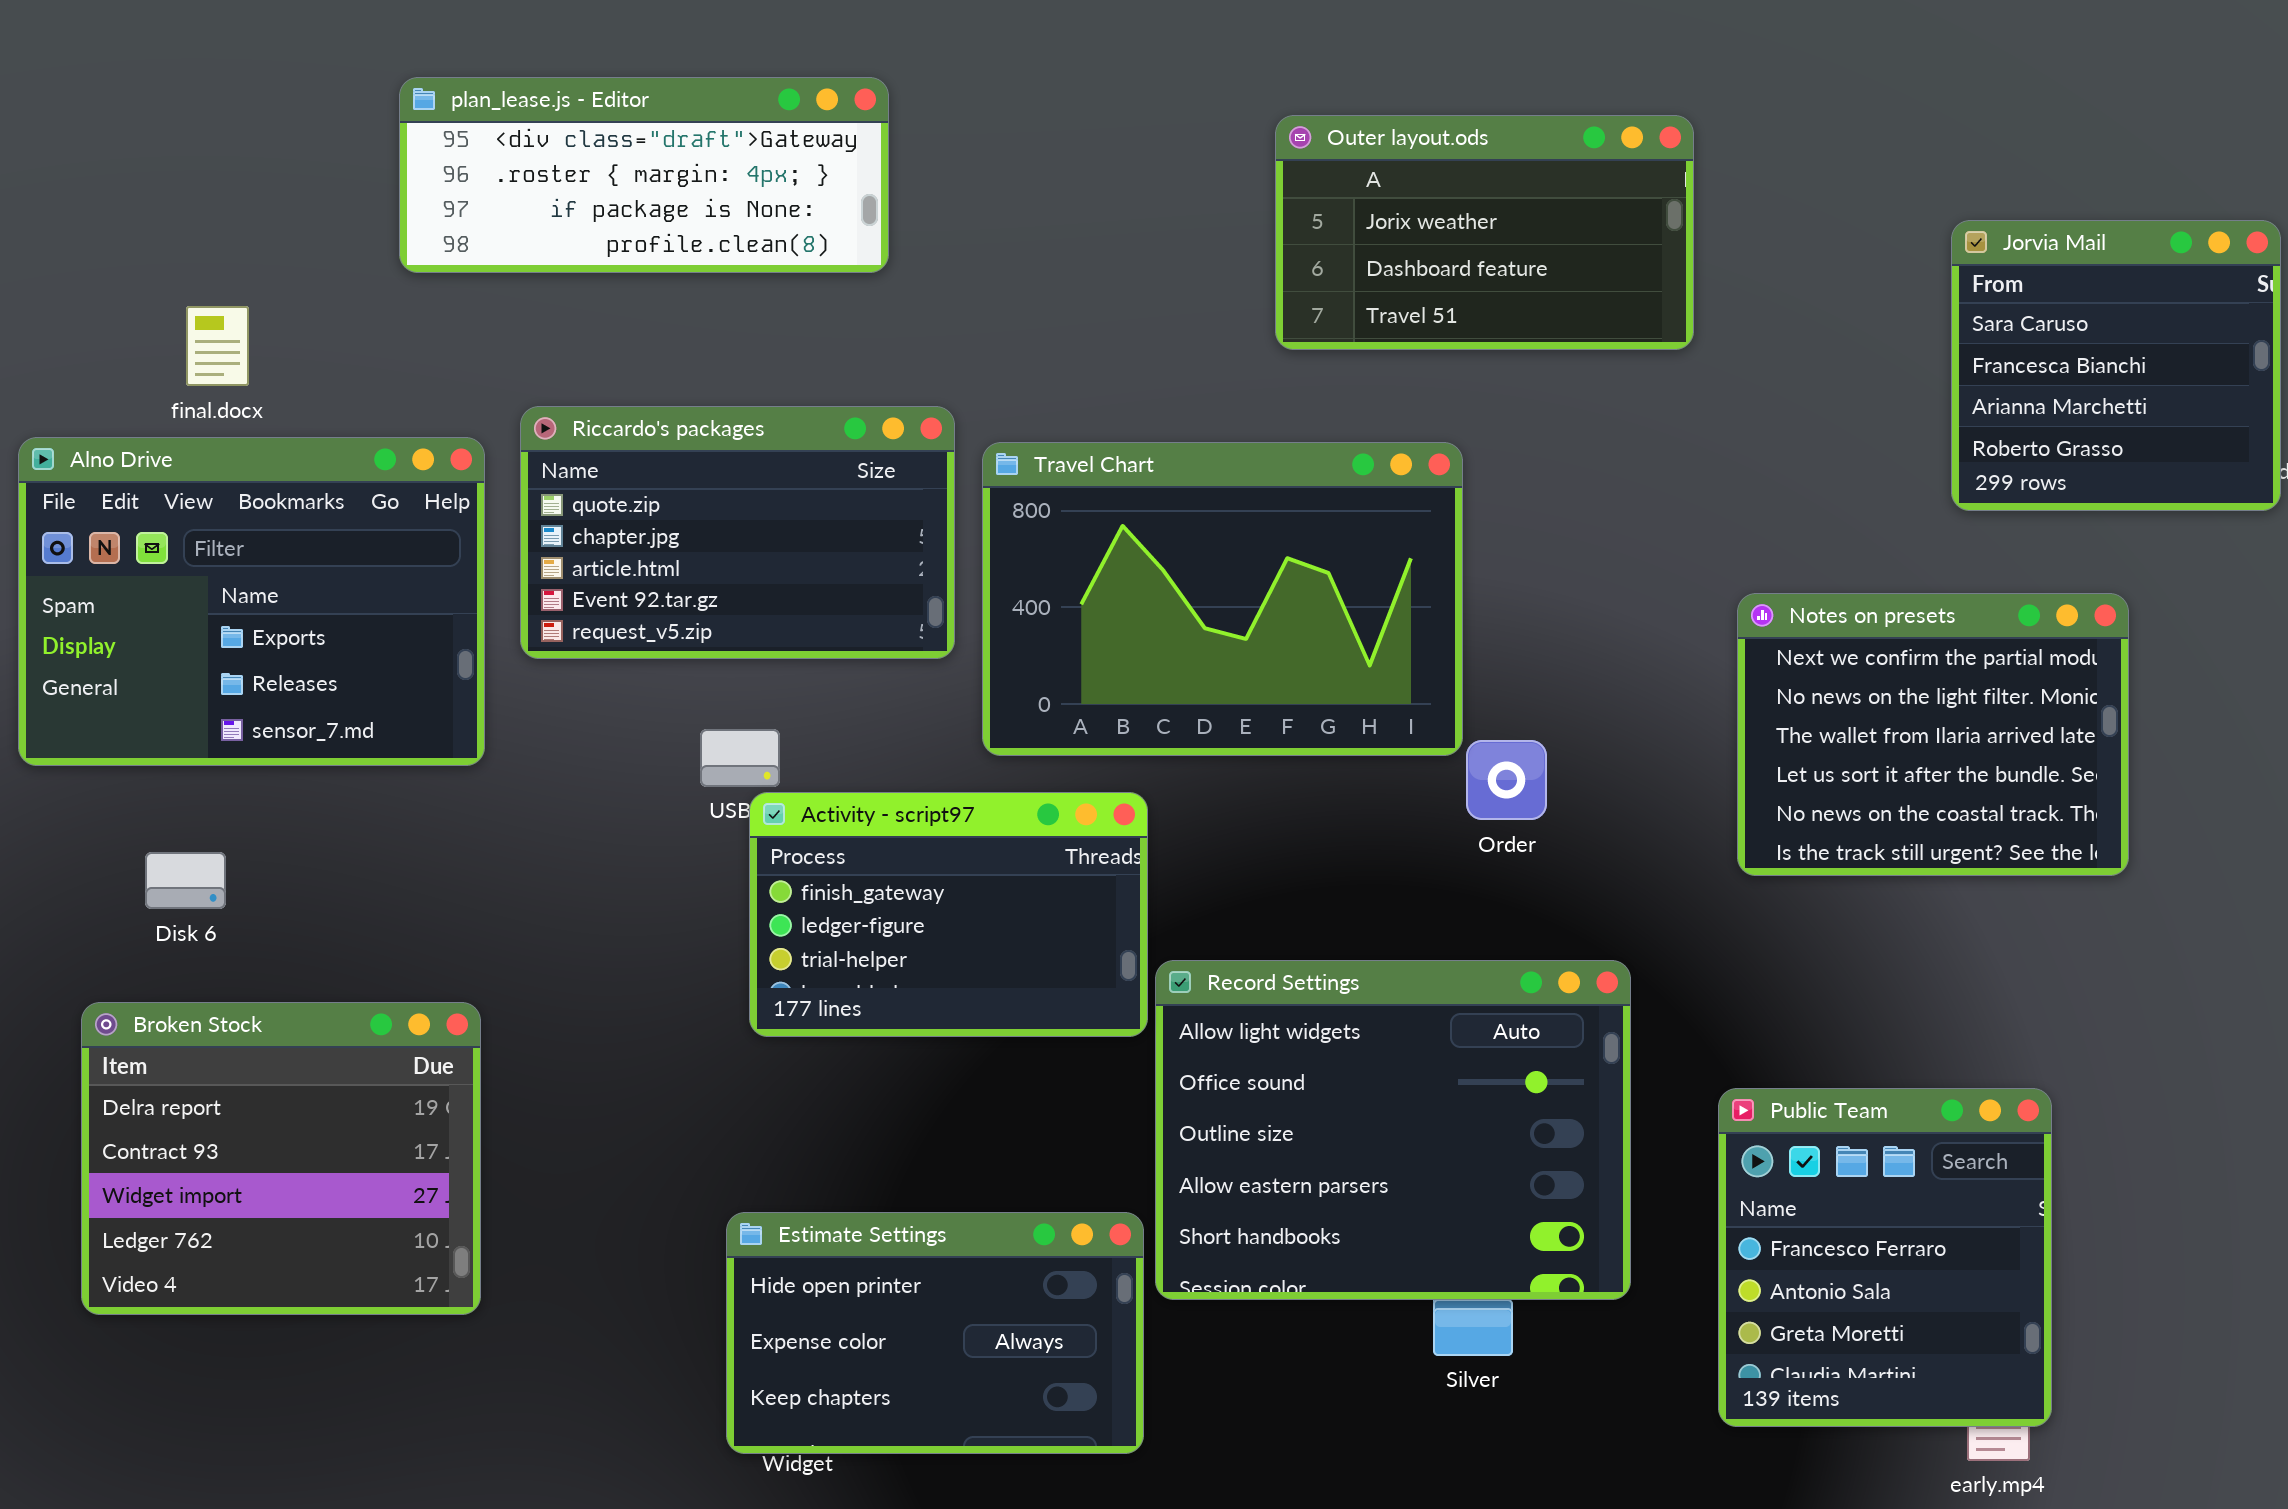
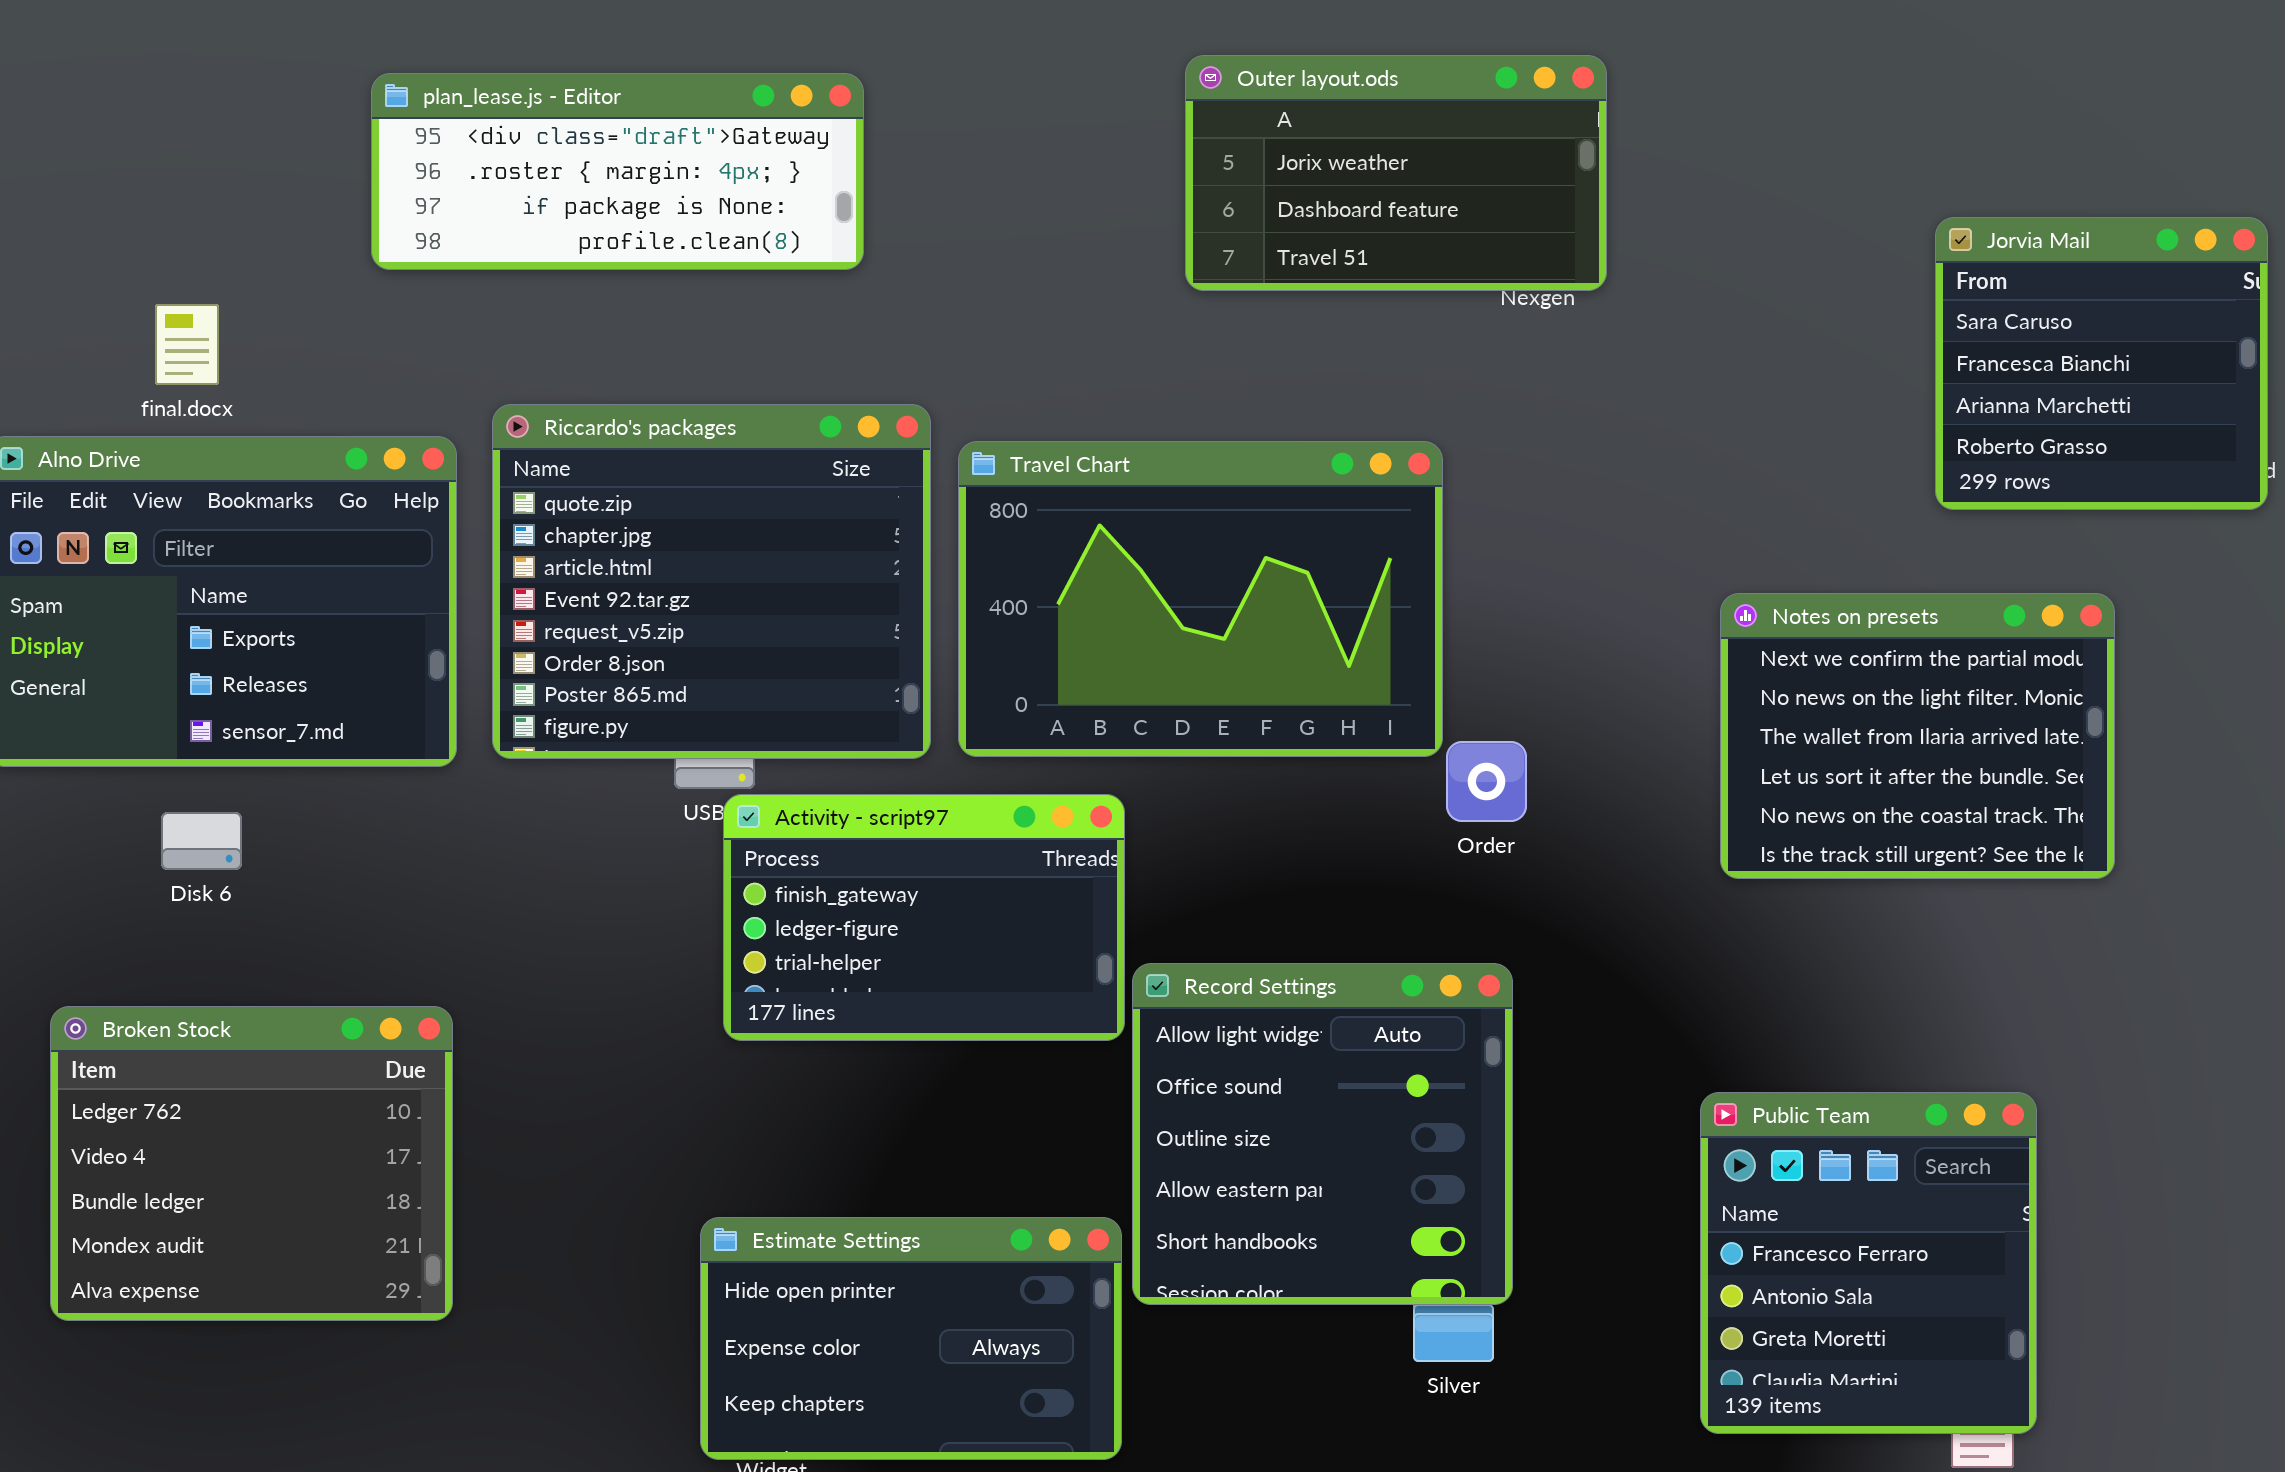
Outer layout.ods: [1275,115,1694,350] -> [1185,55,1607,291], moved
Riccardo's packages: [520,406,955,659] -> [492,404,931,759], resized
Disk 6: [145,852,226,909] -> [161,812,242,870], moved
Record Settings: [1155,960,1631,1300] -> [1132,963,1513,1305], resized
Broken Stock: [81,1002,481,1315] -> [50,1006,453,1321], scrolled down 3 rows

